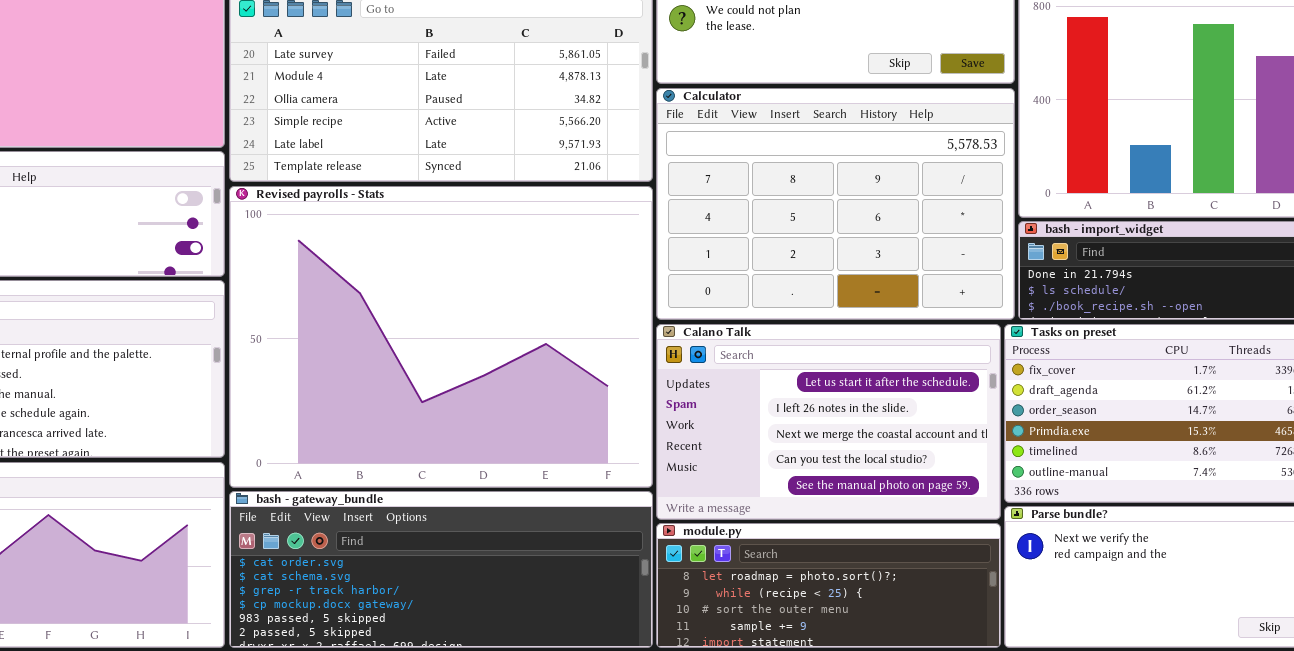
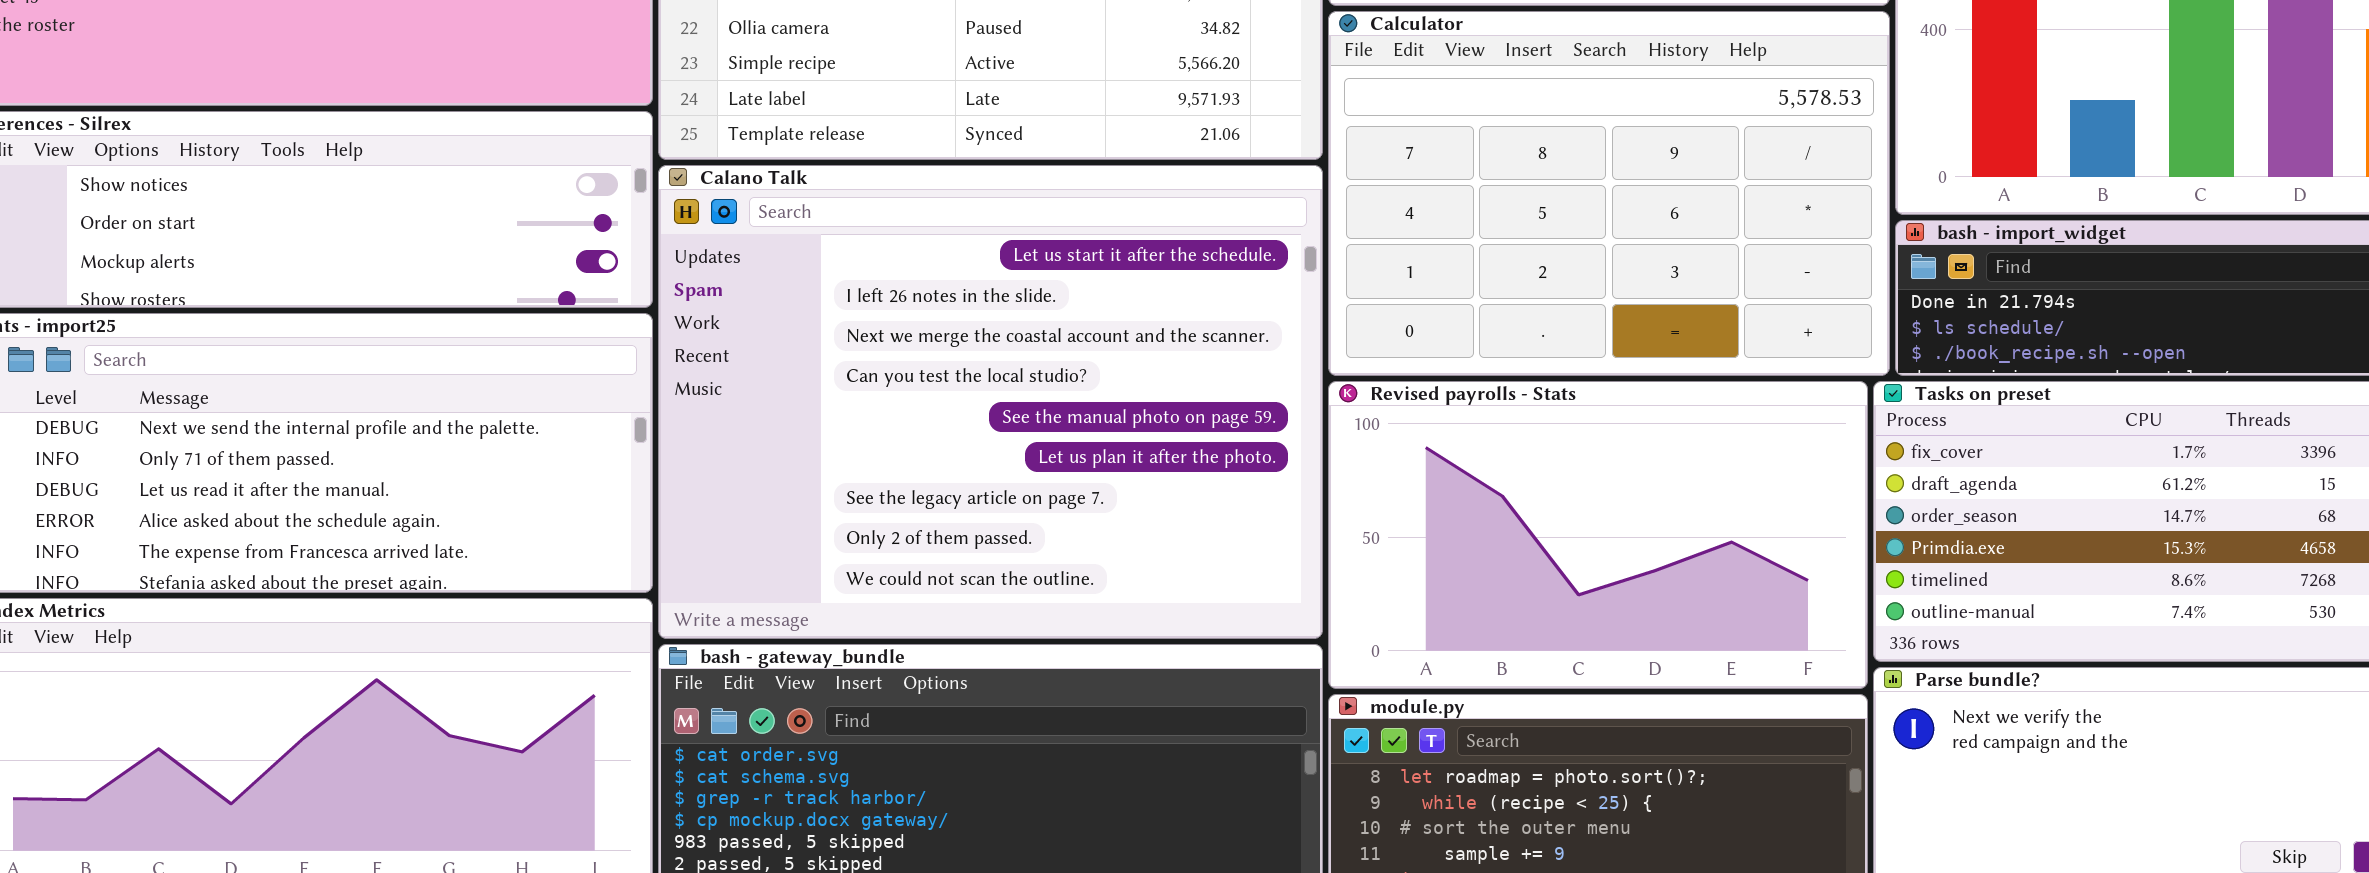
Revised payrolls - Stats: [229,186,653,488] -> [1328,381,1868,689], moved, resized
Calano Talk: [656,324,1001,520] -> [658,165,1323,639], moved, resized

